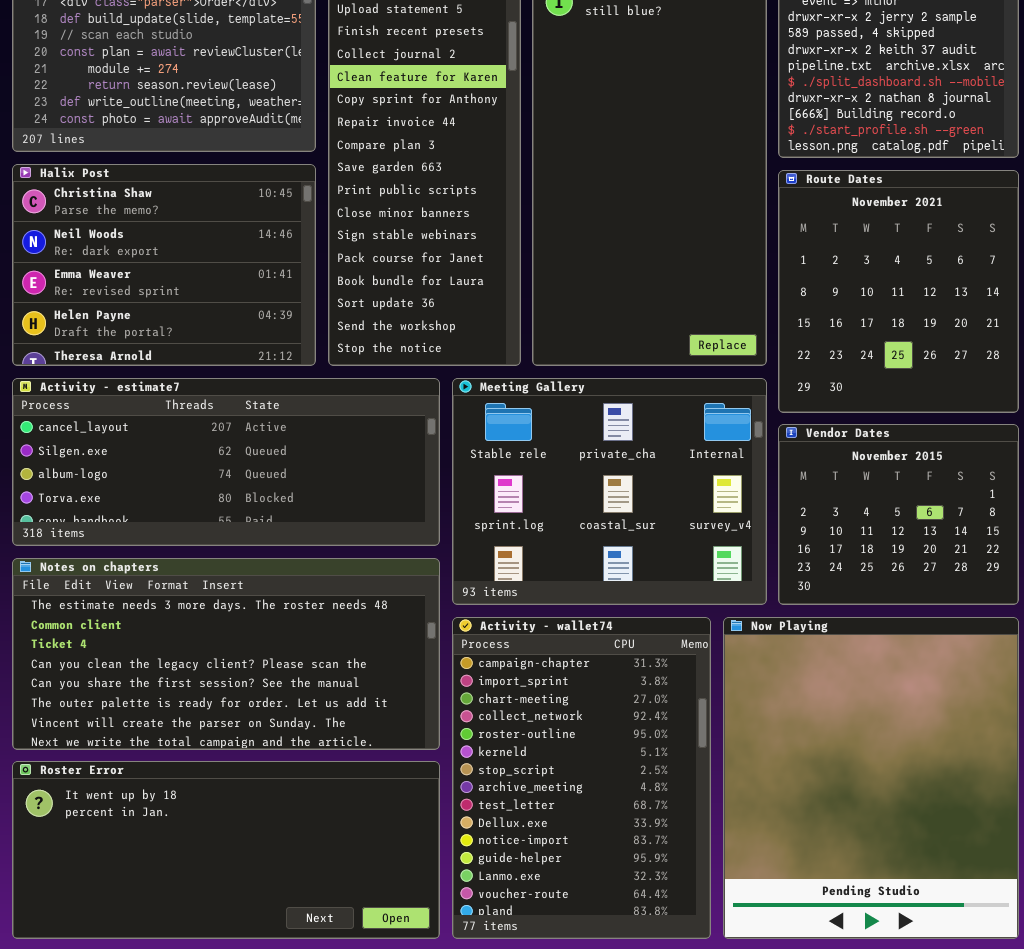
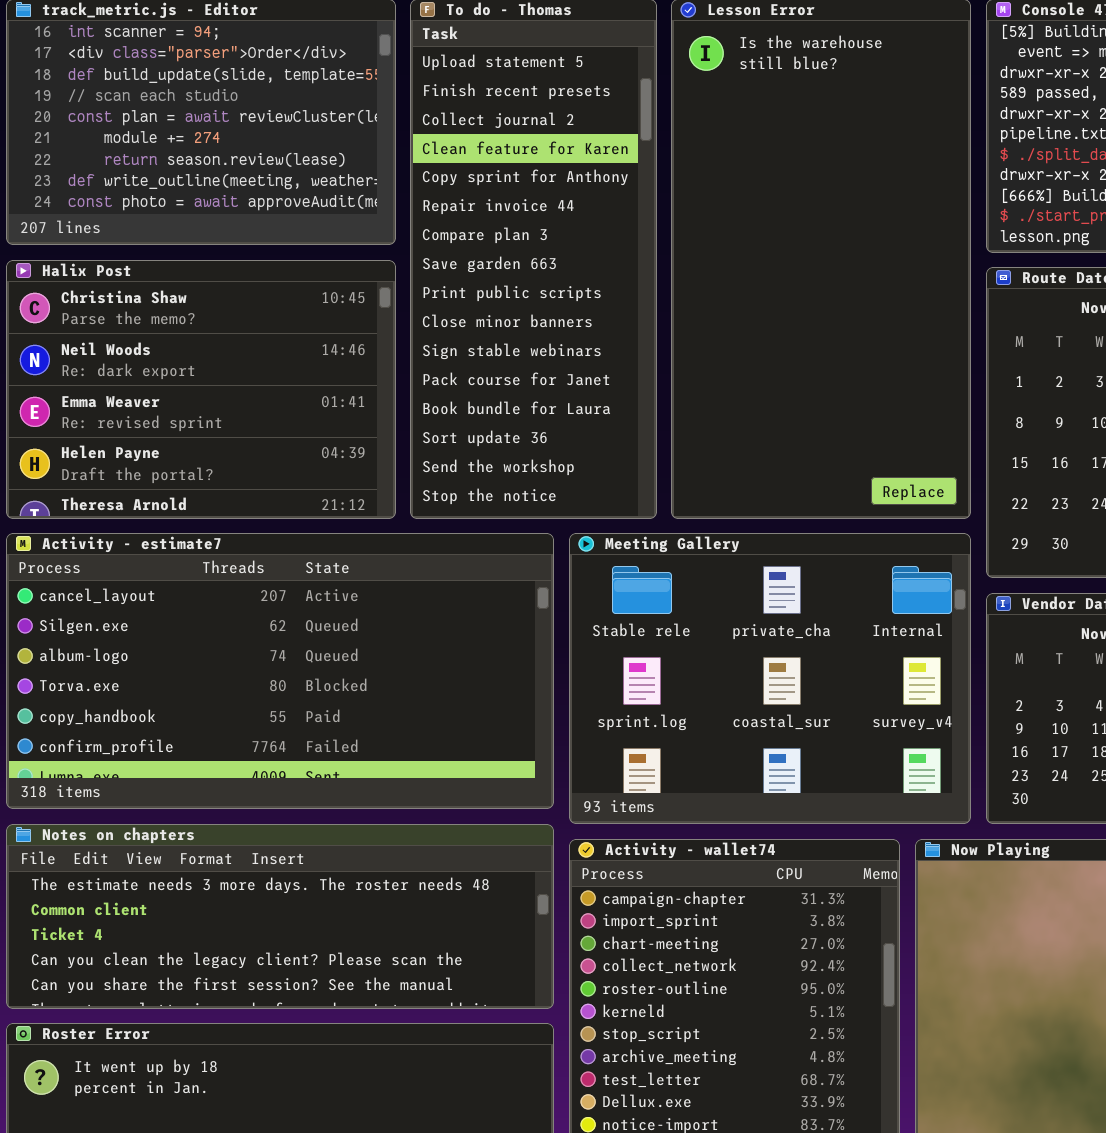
Activity - estimate7: [12,378,440,546] -> [6,533,554,809], resized
Notes on chapters: [12,558,440,750] -> [6,824,554,1009], resized

